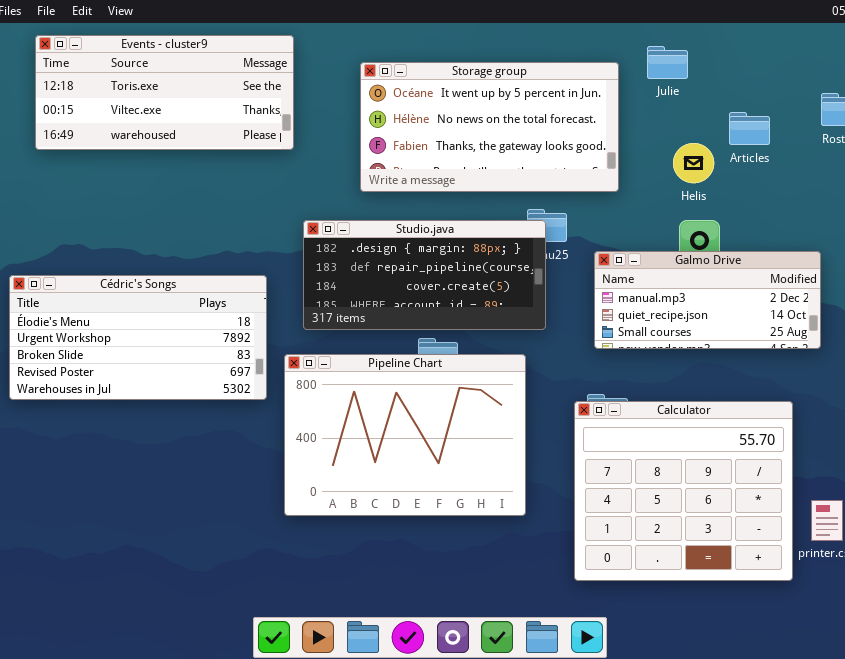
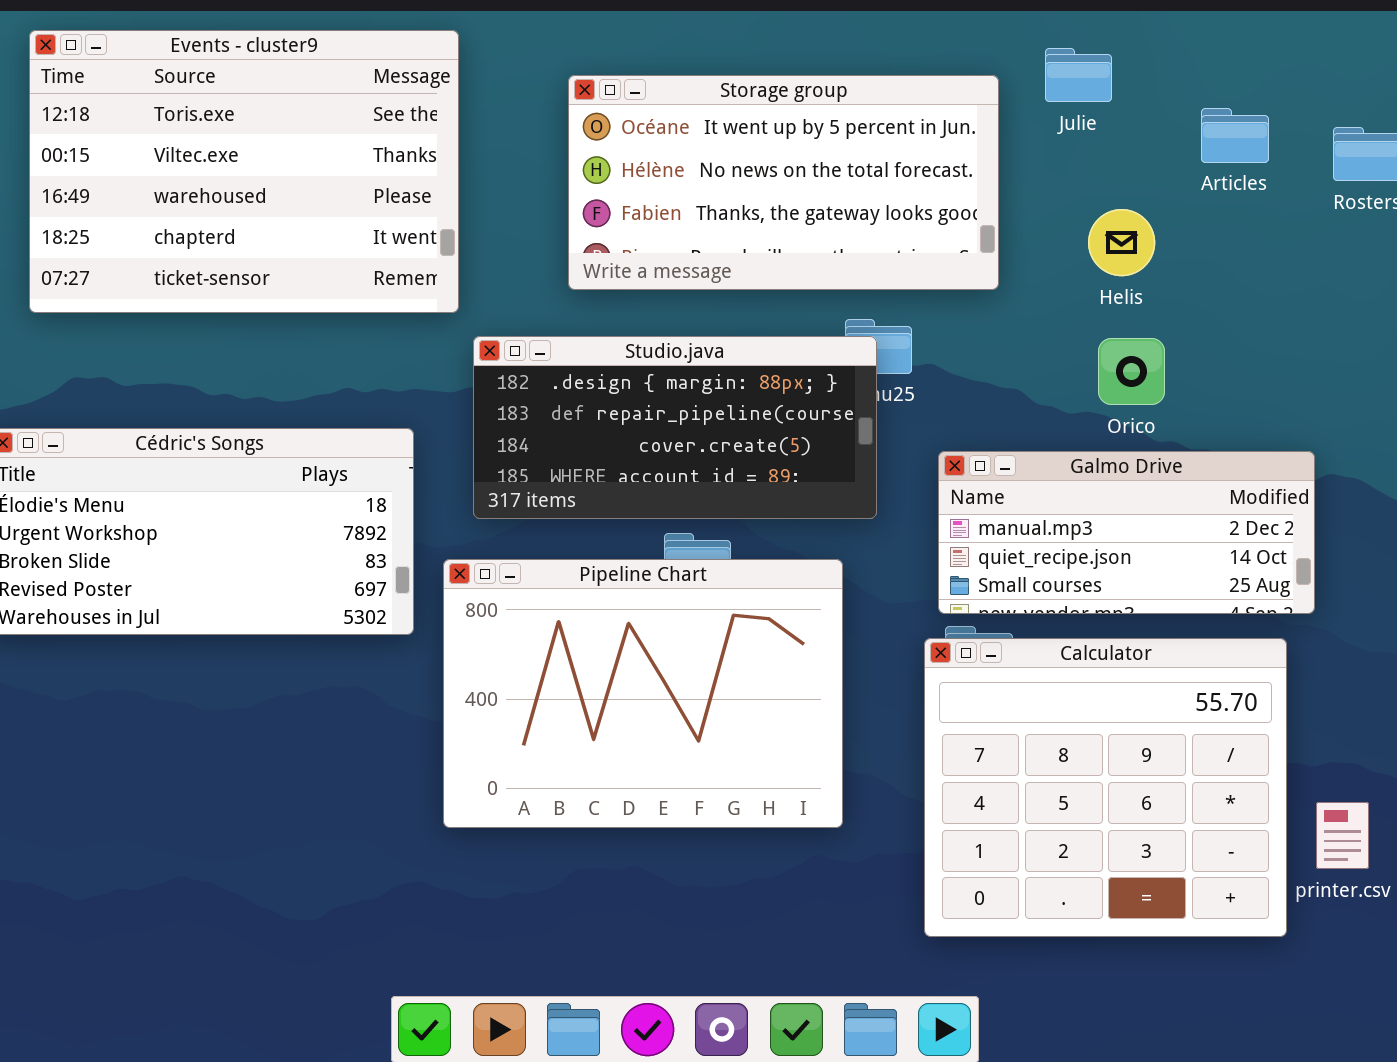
Events - cluster9: [35,35,294,150] -> [29,30,459,313], resized
Articles: [729,112,770,145] -> [1201,108,1269,163], moved
Galmo Drive: [594,251,821,349] -> [938,451,1315,614], moved

